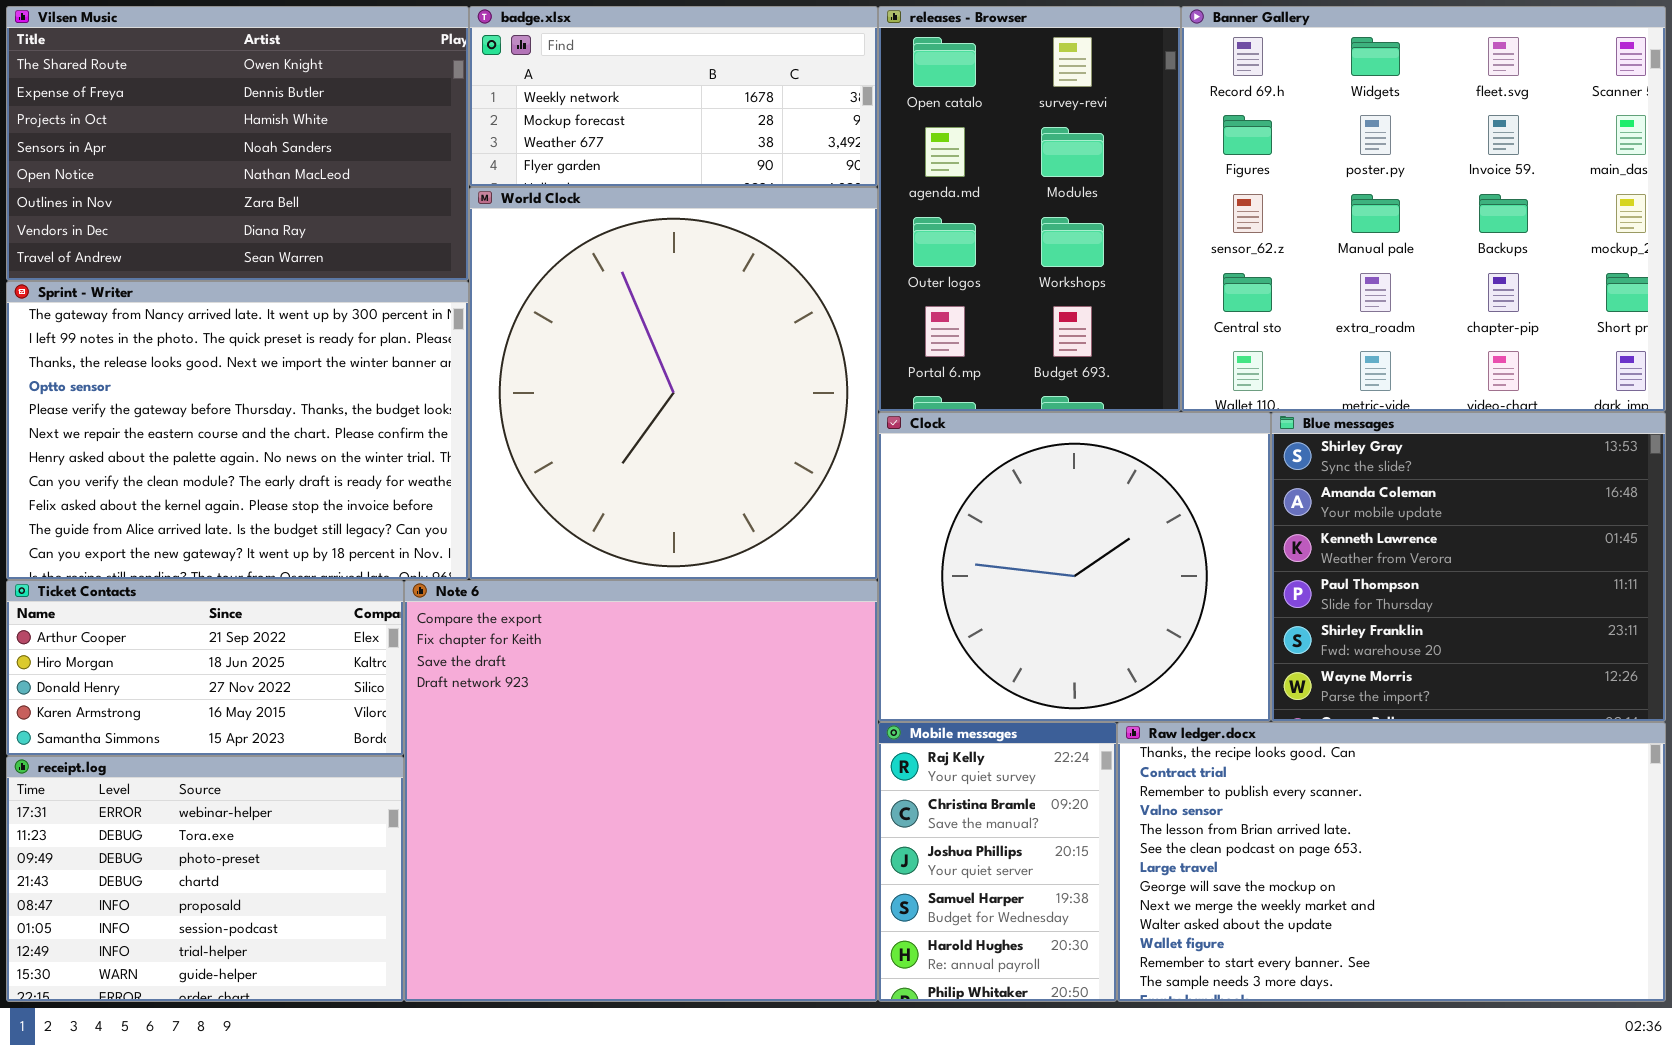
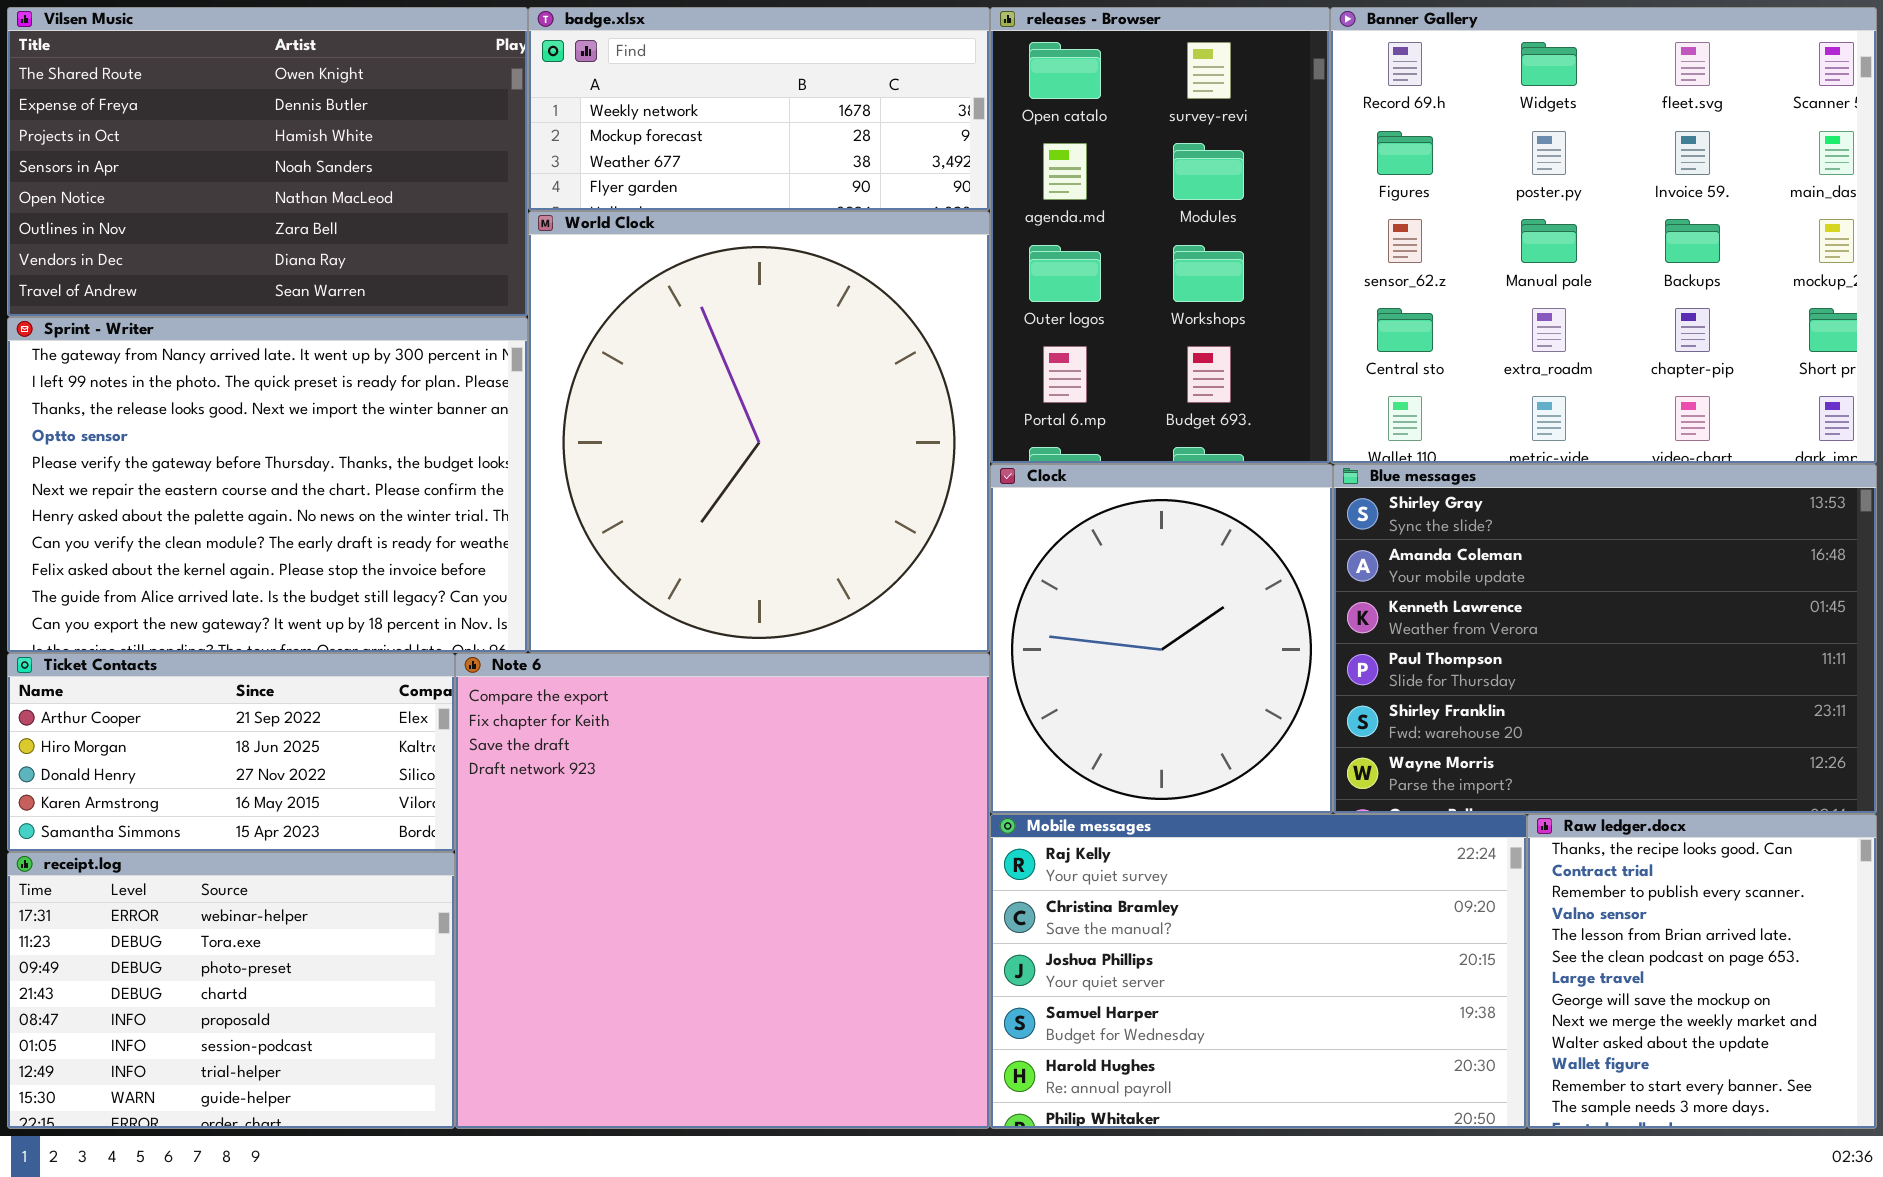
Clock: [878,412,1271,722] -> [990,464,1333,814], resized
Blue messages: [1271,412,1666,722] -> [1333,464,1877,814], resized
Mobile messages: [878,722,1117,1002] -> [990,814,1527,1129], resized
Raw ledger.docx: [1117,722,1666,1002] -> [1527,814,1877,1129], resized

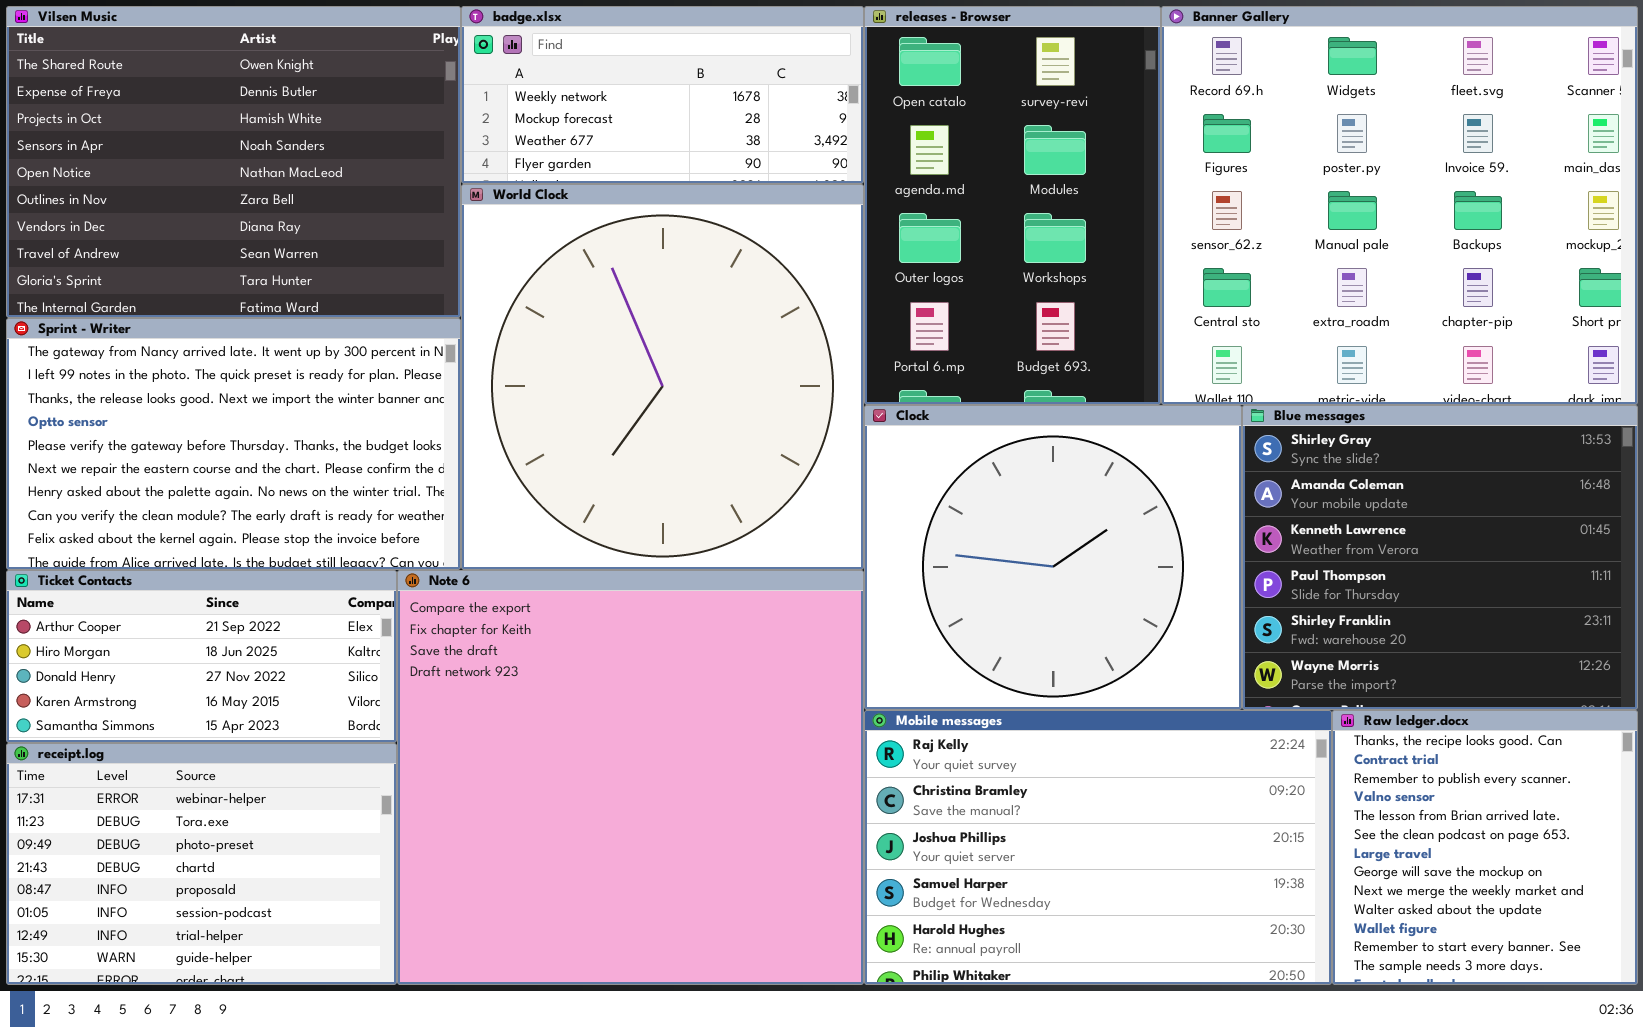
Vilsen Music: [7,7,528,317] -> [6,6,461,318], resized
Sprint - Writer: [7,317,528,653] -> [6,318,461,570], resized
Clock: [990,464,1333,814] -> [864,405,1242,710], resized
Blue messages: [1333,464,1877,814] -> [1242,405,1638,710], resized

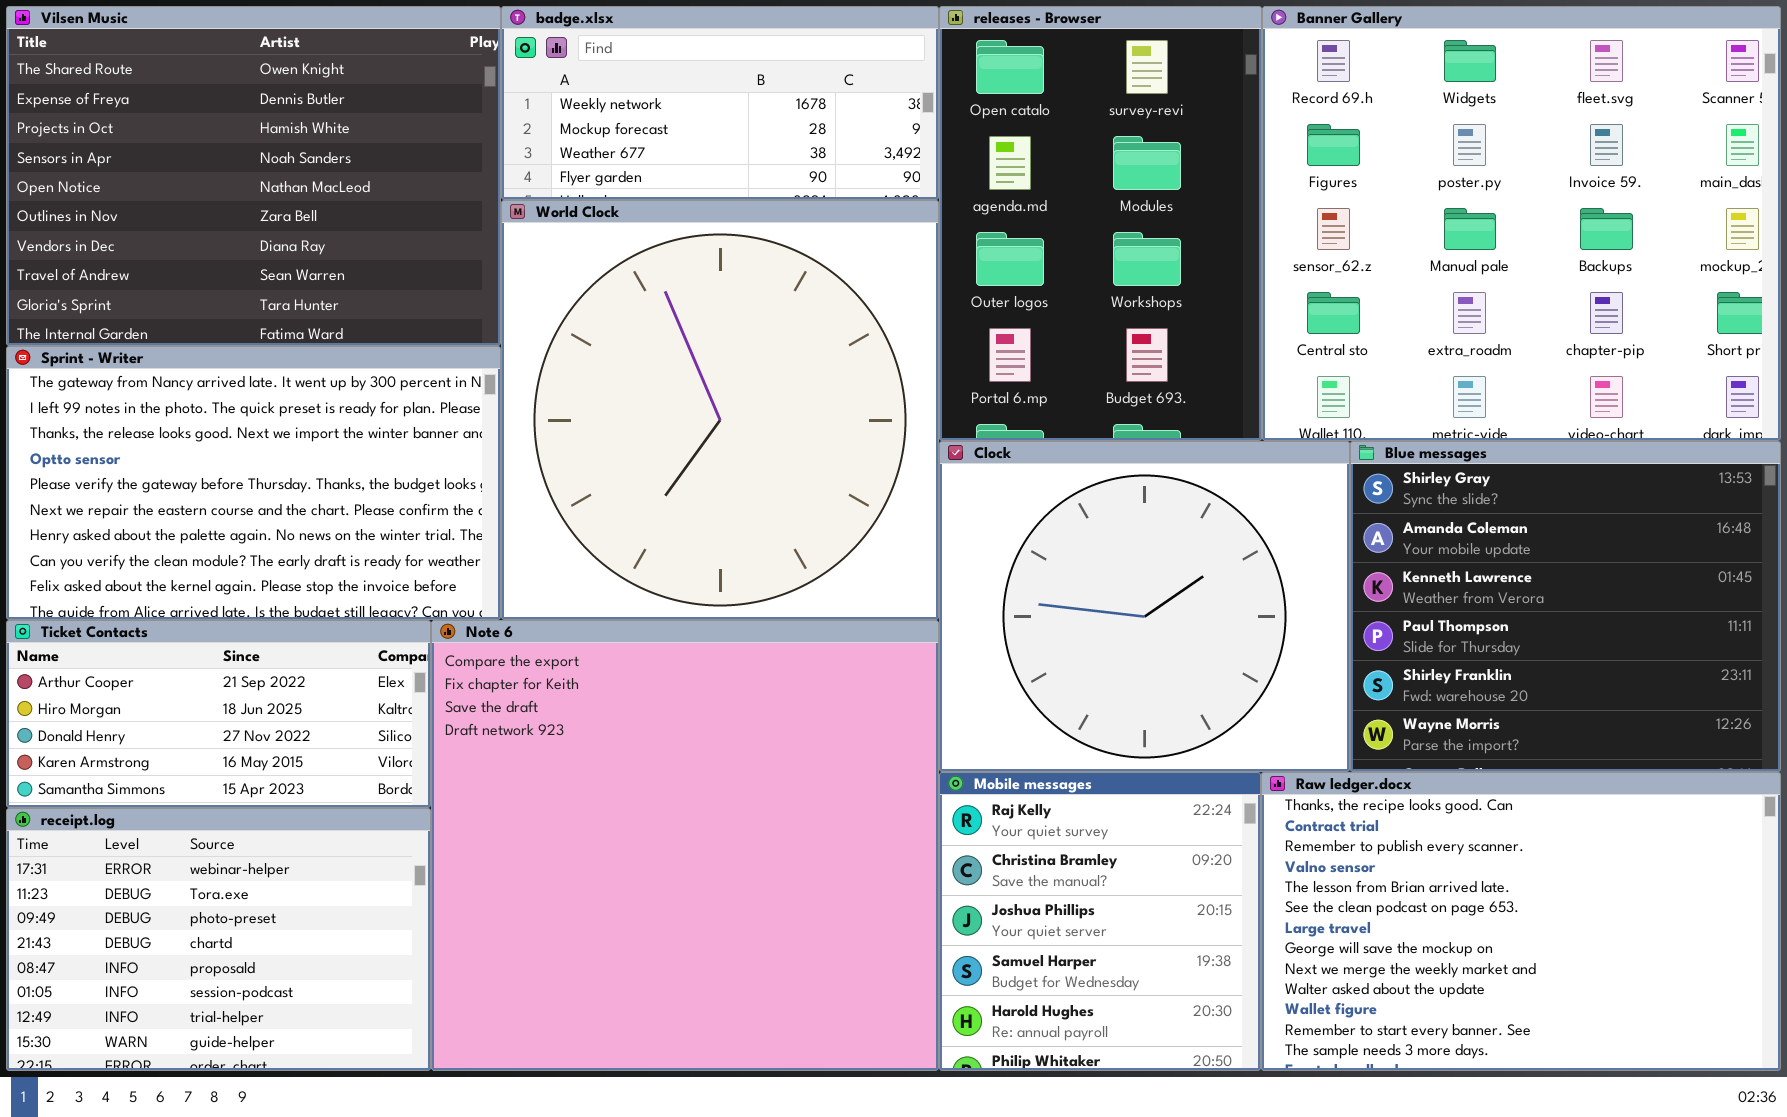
Mobile messages: [864,710,1332,985] -> [939,772,1261,1071], resized
Raw ledger.docx: [1332,710,1638,985] -> [1261,772,1781,1071], resized

